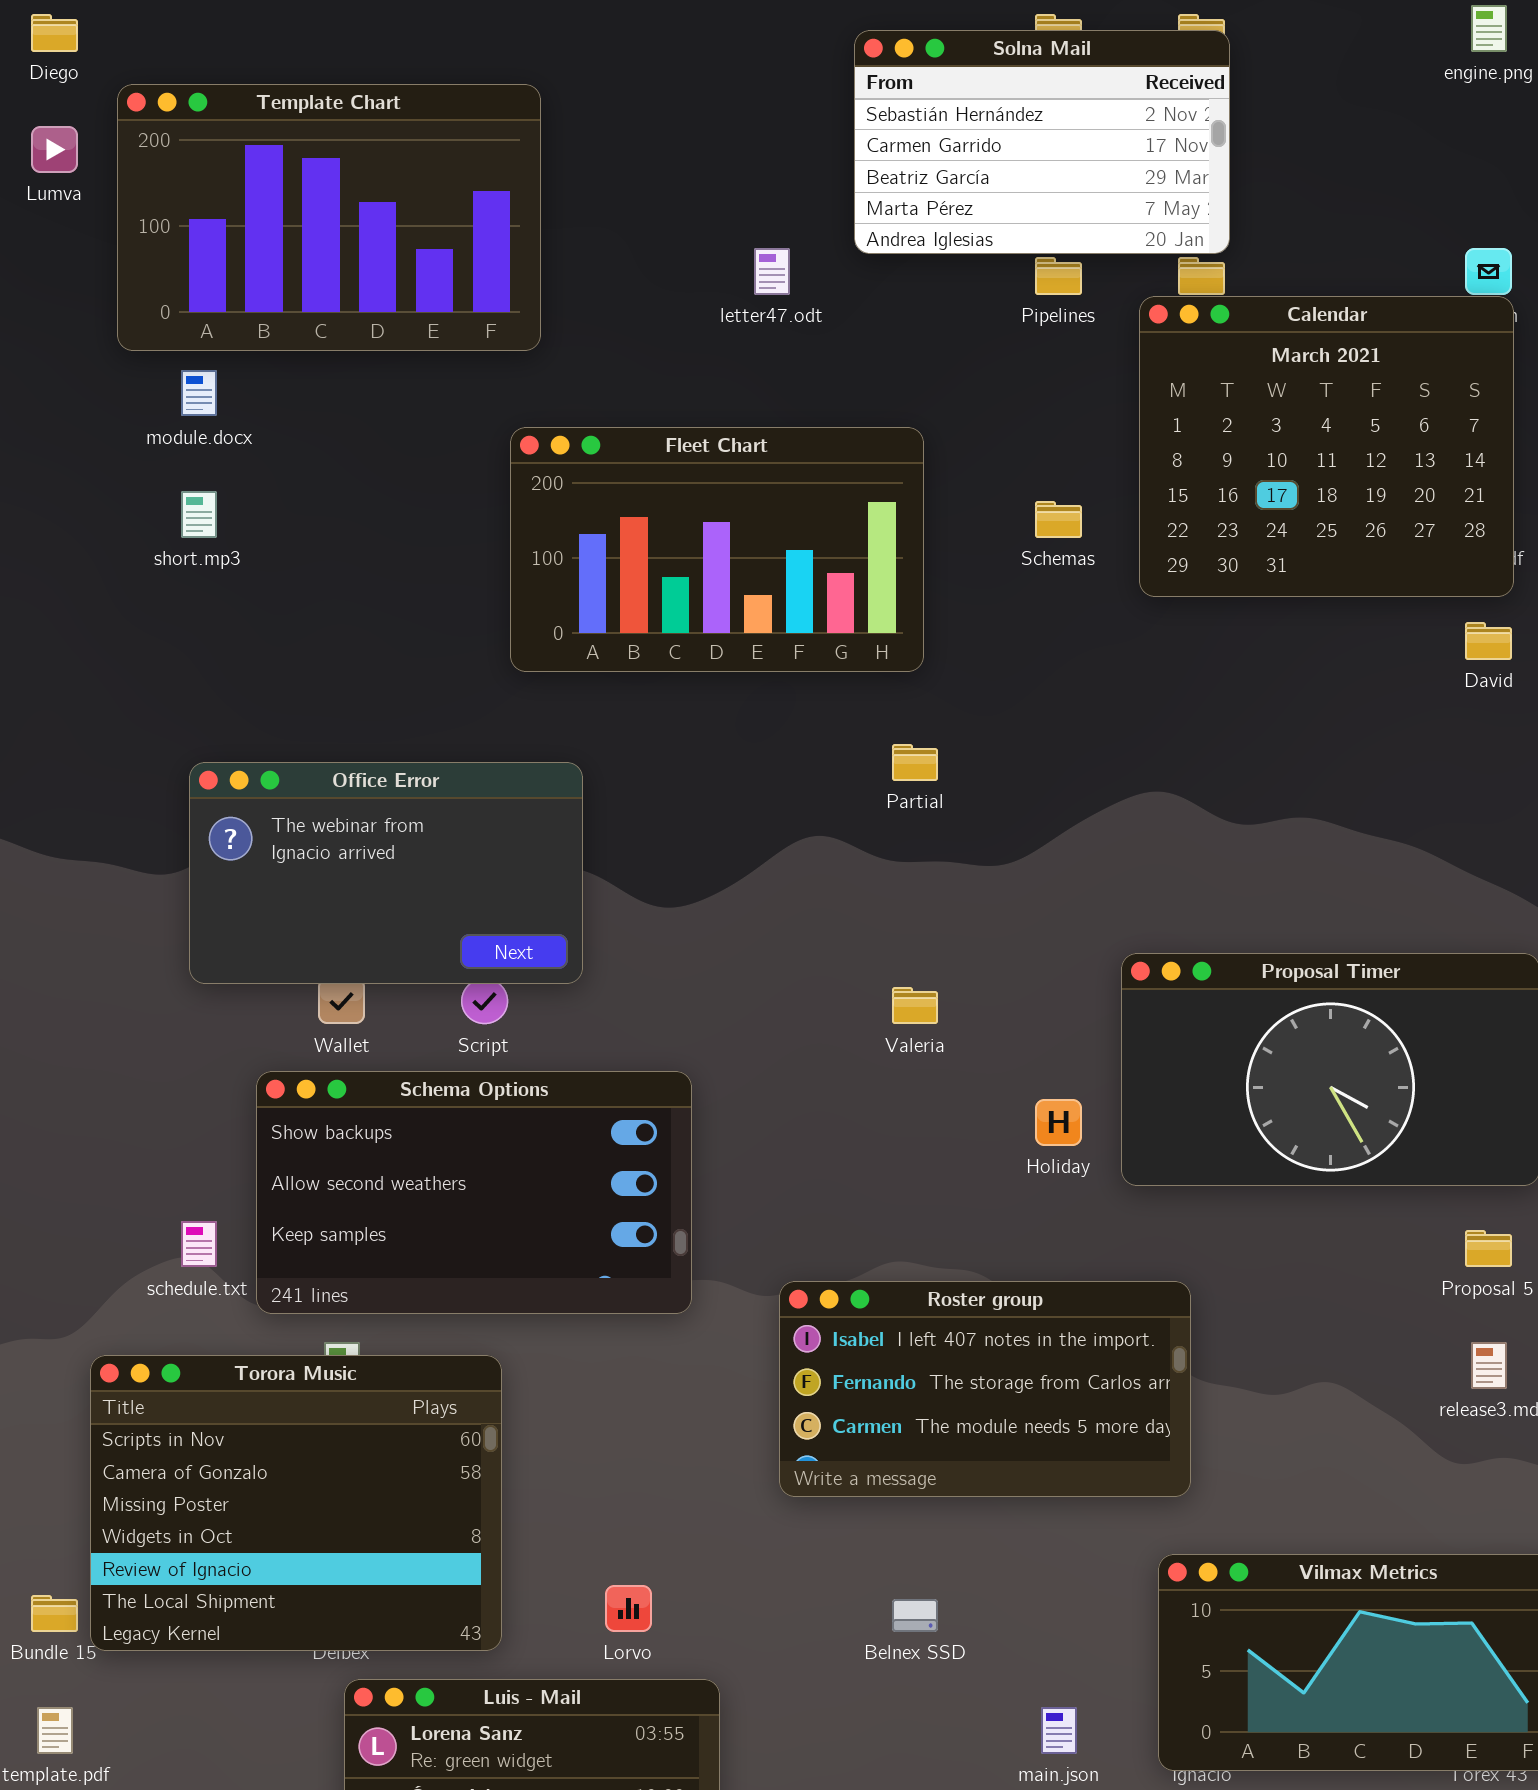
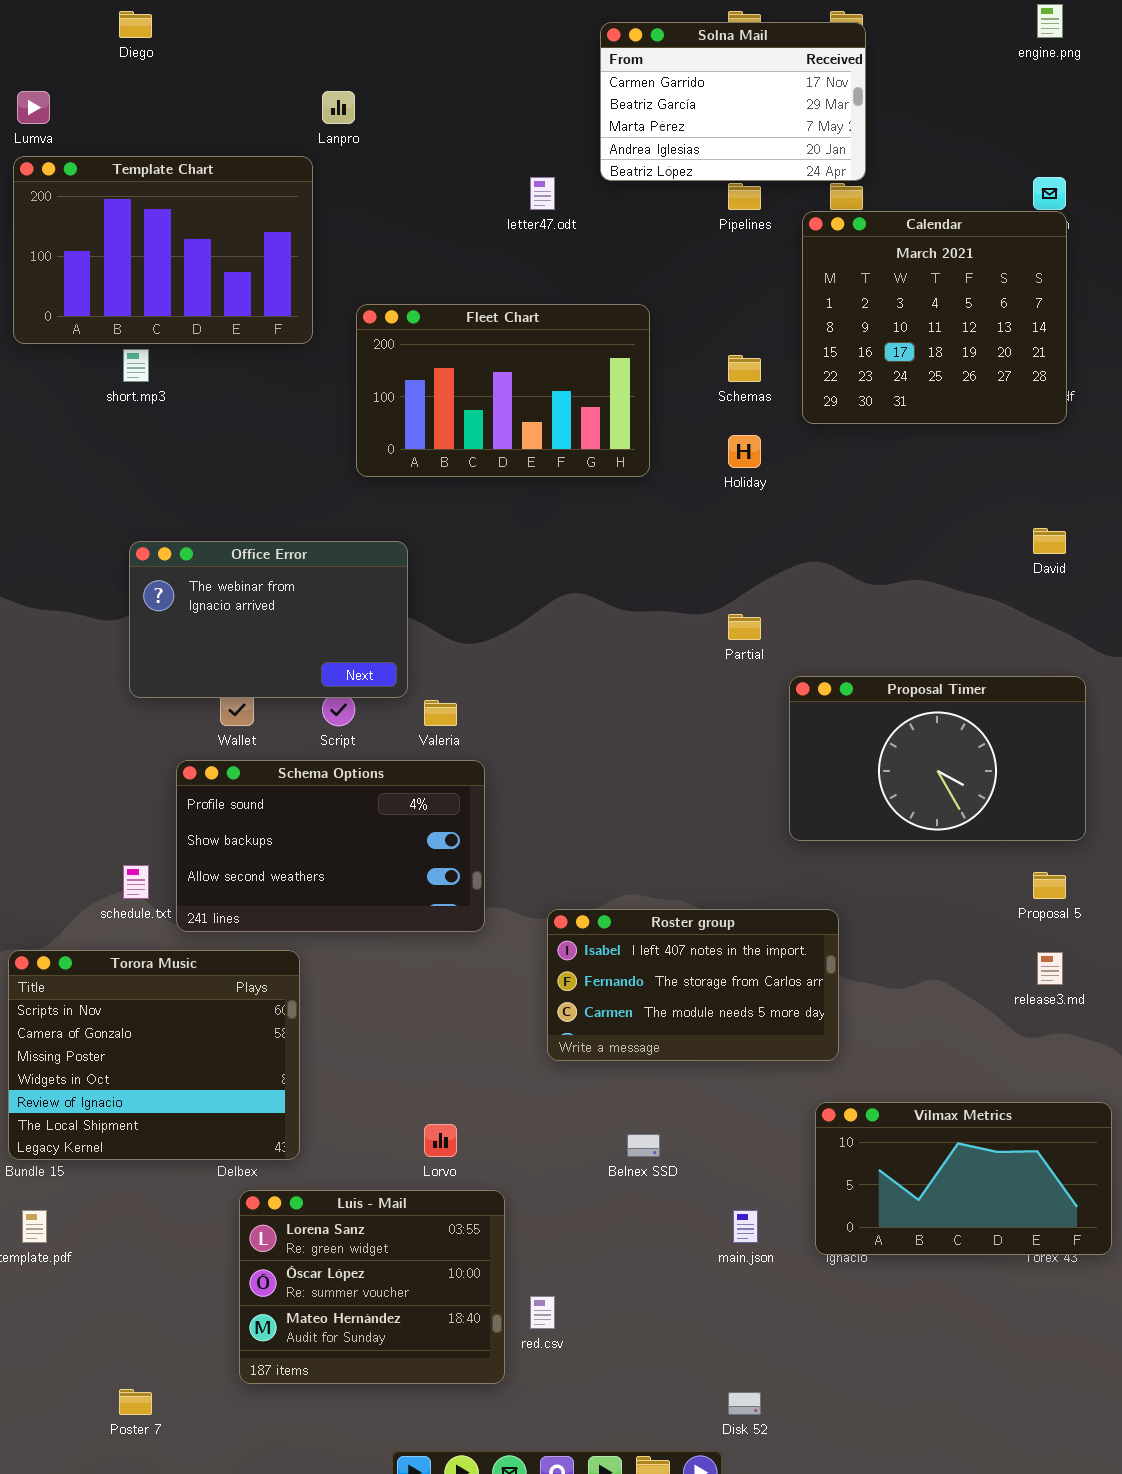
Diego: [31,14,78,52] -> [119,11,152,38], moved
Solna Mail: [854,30,1230,254] -> [600,22,866,181], scrolled down 1 row
Template Chart: [117,84,541,351] -> [13,156,313,344], moved
David: [1465,622,1512,660] -> [1033,528,1066,554], moved
Partial: [892,744,938,781] -> [728,614,761,640], moved
Valeria: [892,987,938,1024] -> [424,700,457,726], moved
Schema Options: [256,1071,692,1314] -> [176,760,485,932], scrolled up 1 row
Holiday: [1035,1099,1082,1146] -> [728,435,761,468], moved
Torora Music: [90,1355,502,1651] -> [8,950,300,1160], moved

